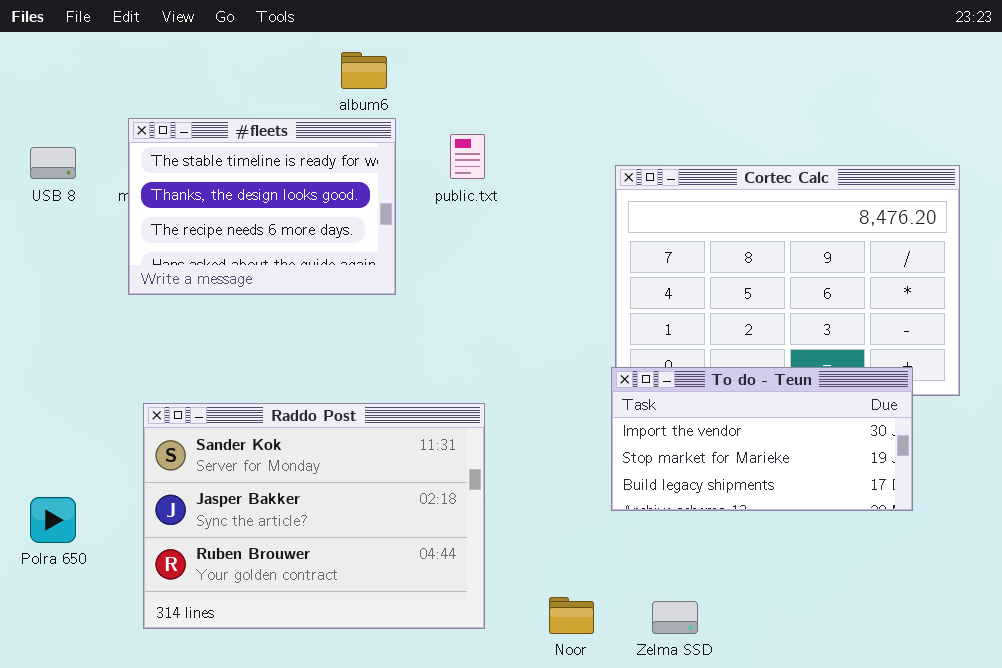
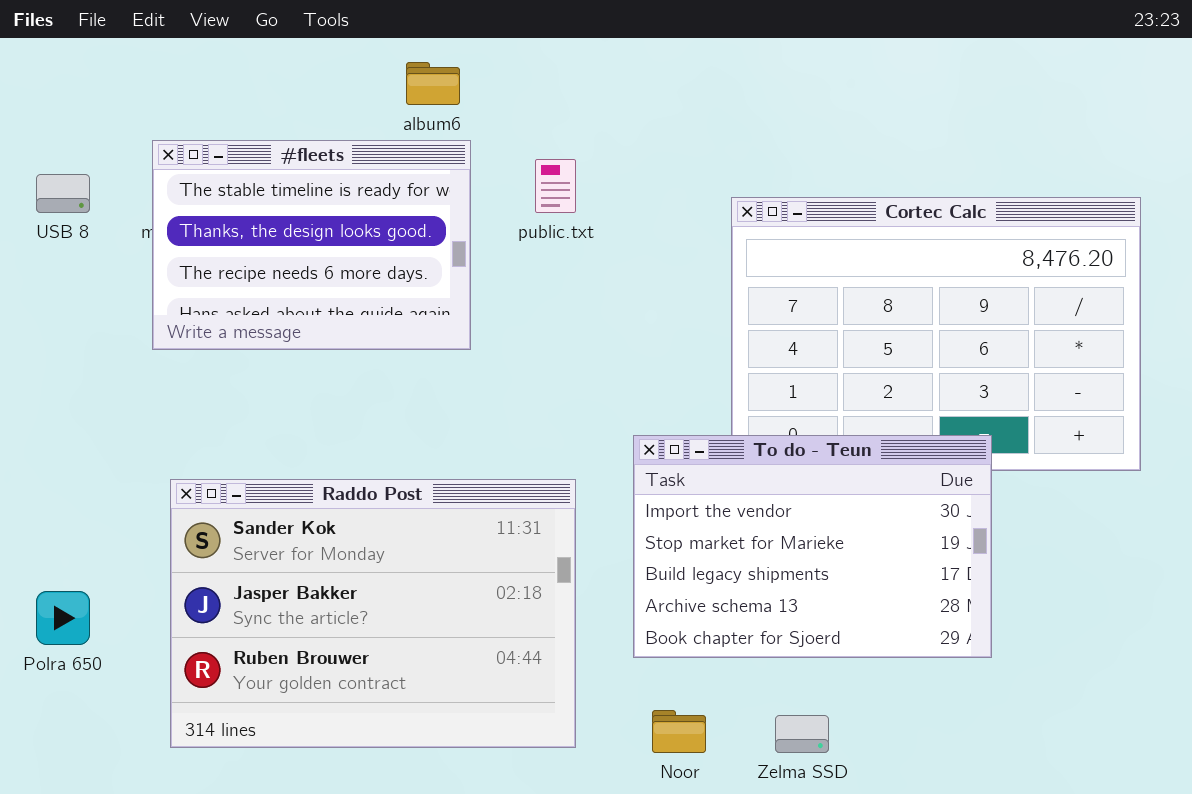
To do - Teun: [611,367,913,511] -> [633,435,992,658], moved, resized

